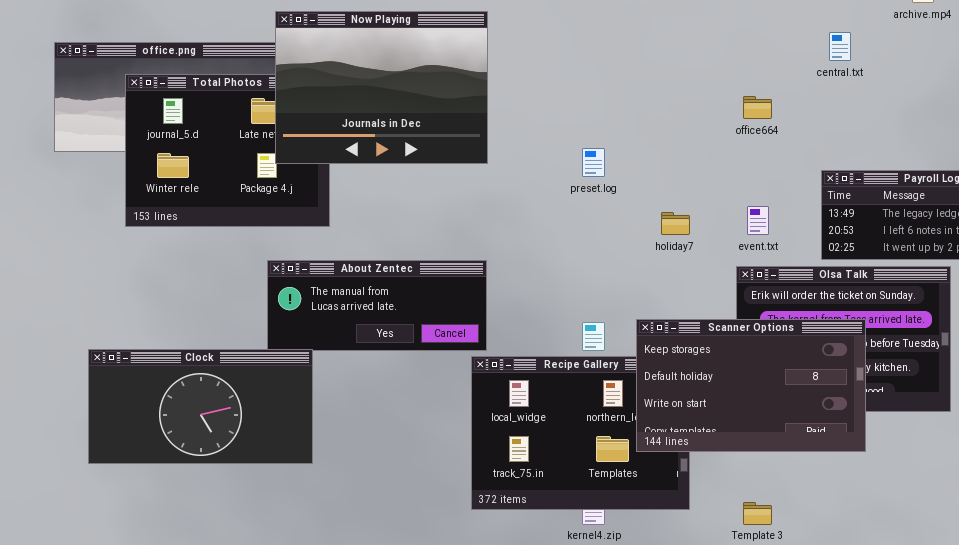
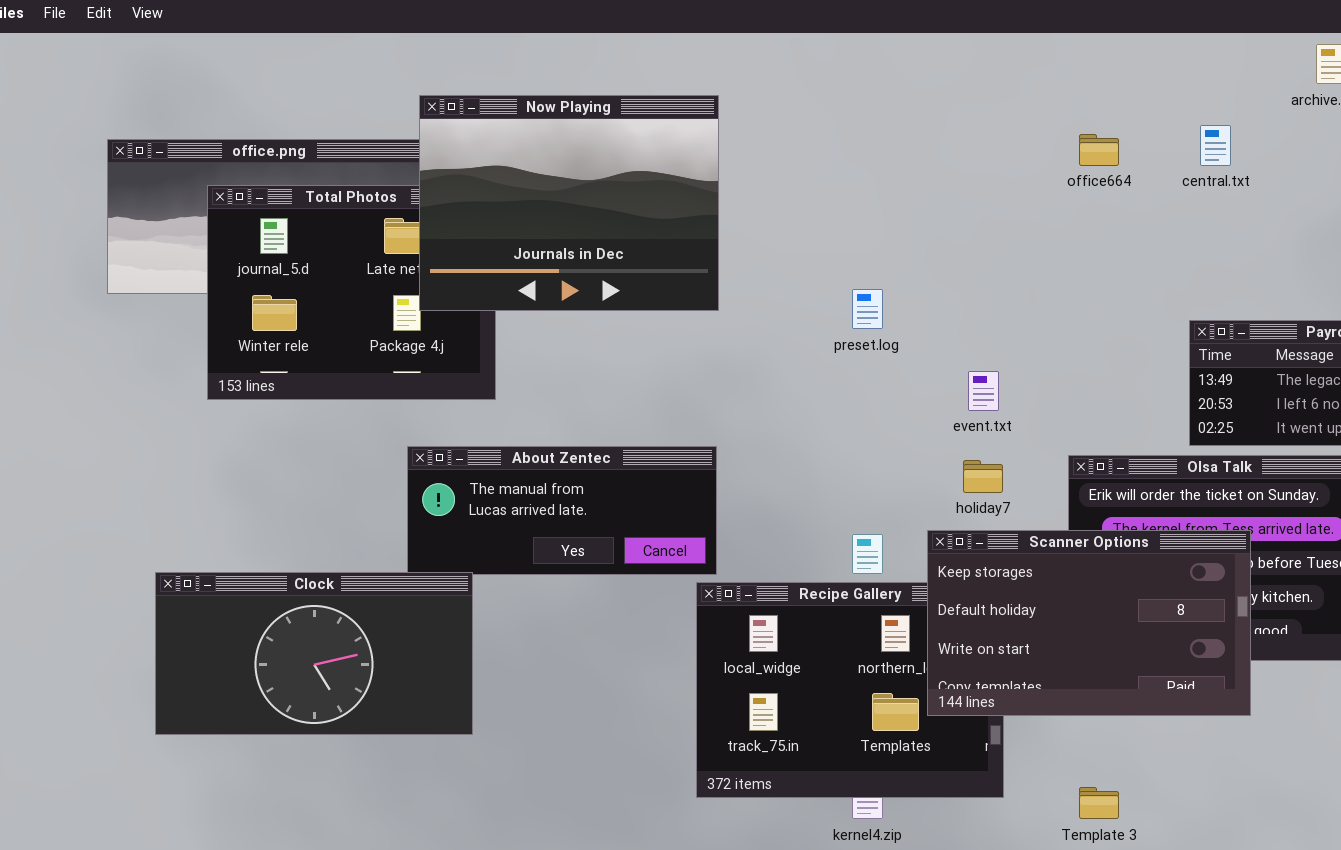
office664: [743,96,772,119] -> [1079,134,1119,166], moved
event.txt: [747,206,769,235] -> [968,371,999,411], moved
holiday7: [661,212,690,235] -> [963,460,1003,493], moved

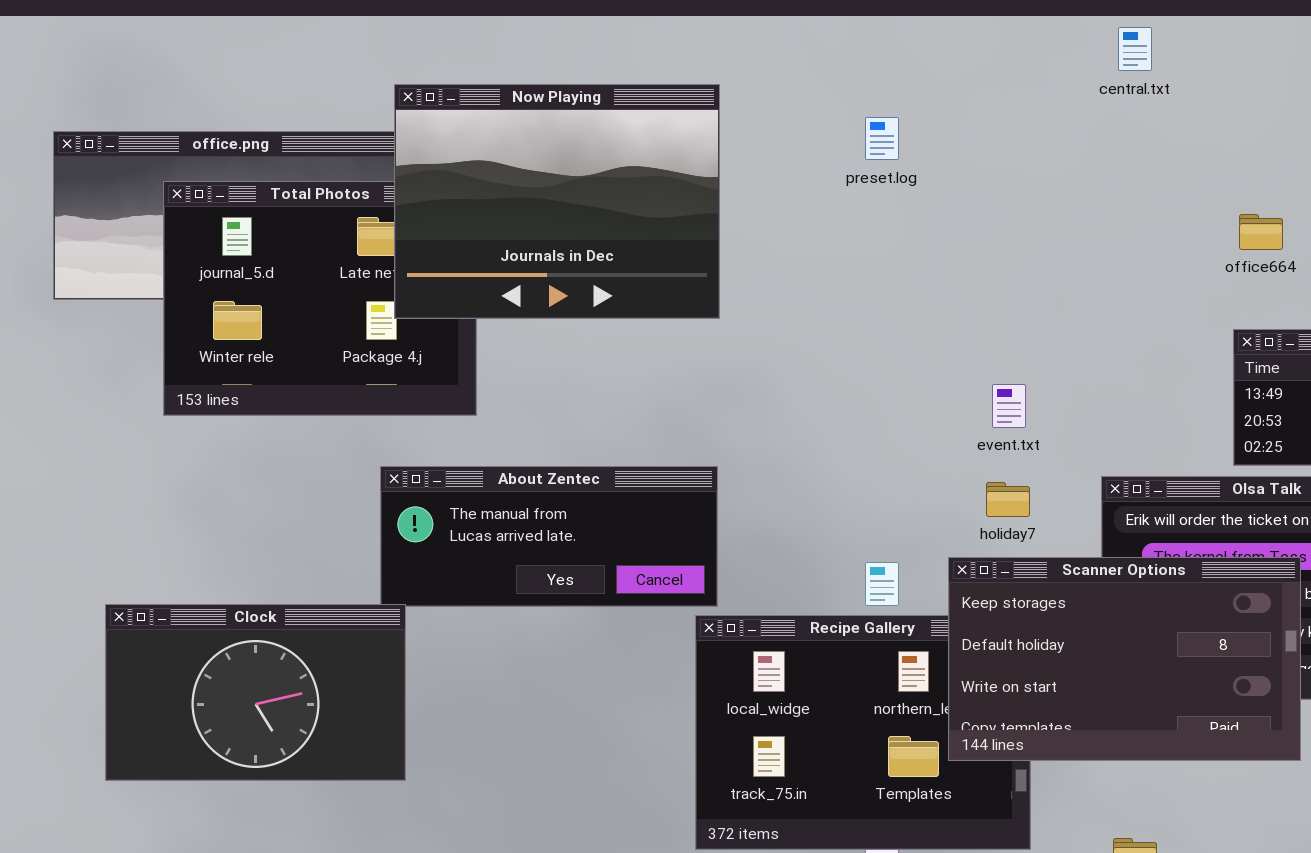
central.txt: [1200,125,1231,166] -> [1118,27,1152,71], moved
office664: [1079,134,1119,166] -> [1239,214,1283,250], moved
preset.log: [852,289,883,329] -> [865,117,899,160], moved
Clock: [155,572,473,735] -> [105,604,406,781], resized

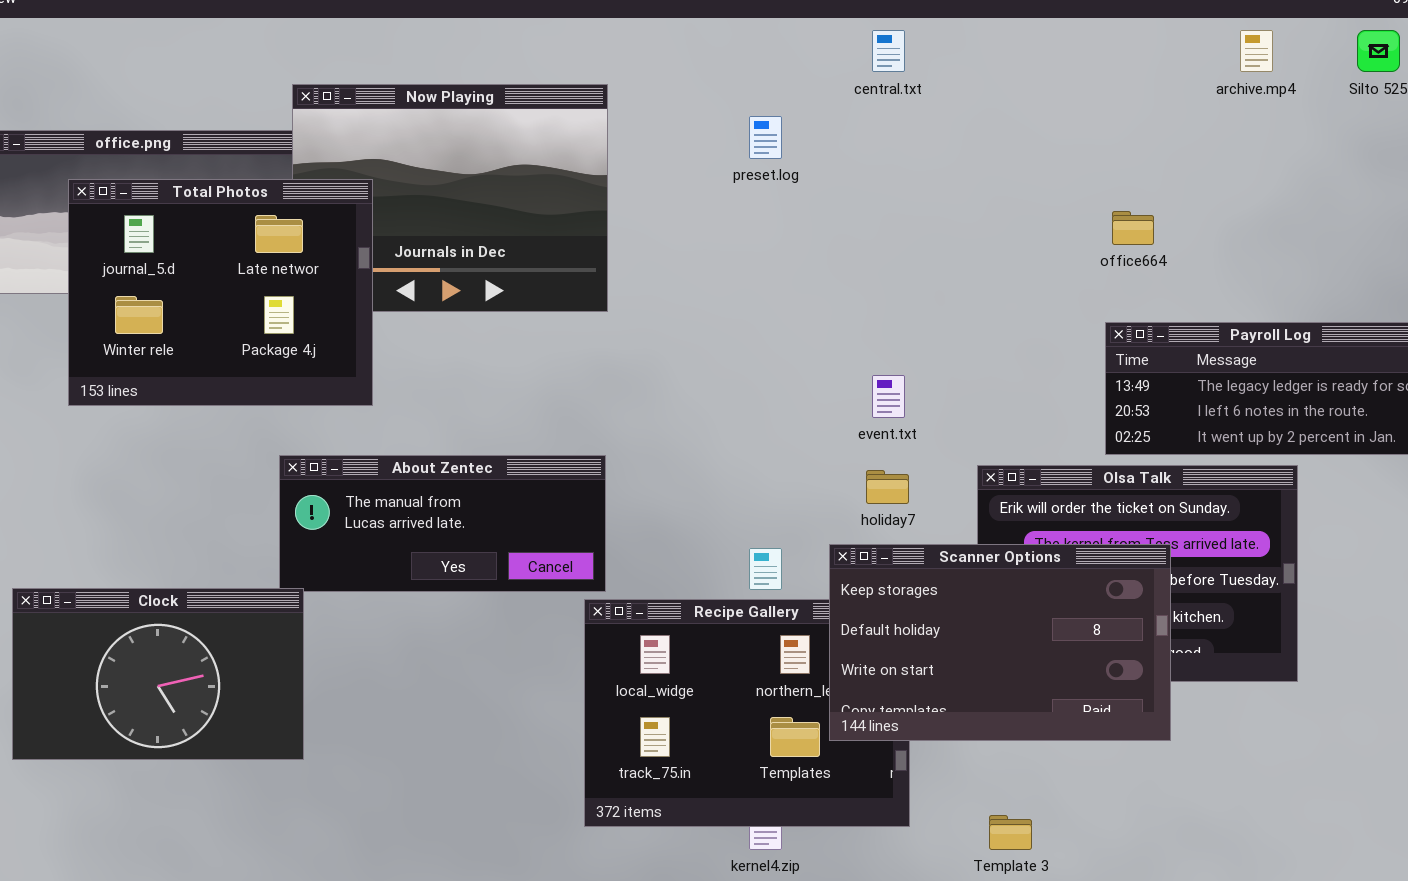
central.txt: [1118,27,1152,71] -> [872,30,905,72], moved
Total Photos: [163,181,477,416] -> [68,179,373,406], raised

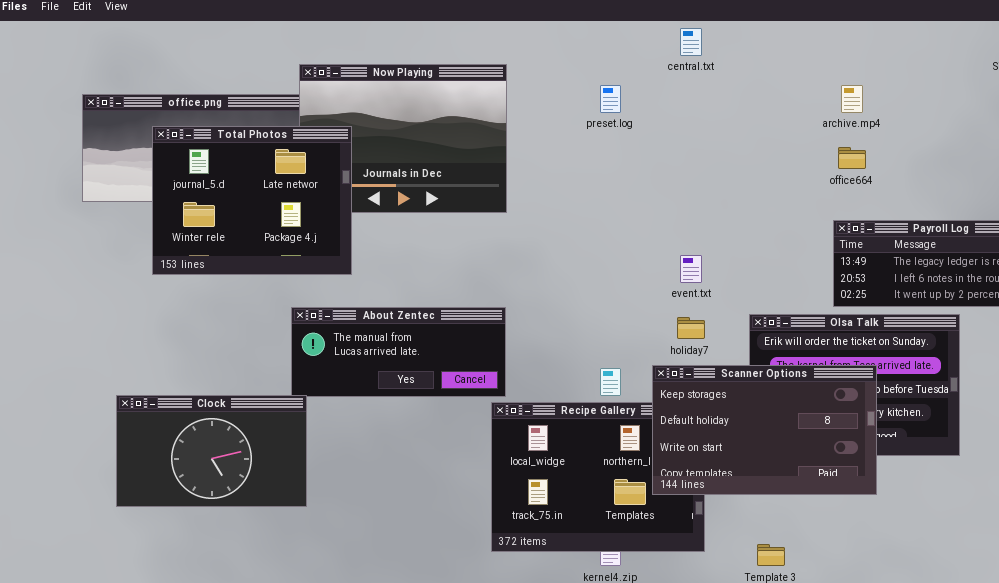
archive.mp4: [1240,30,1273,72] -> [841,85,863,113], moved

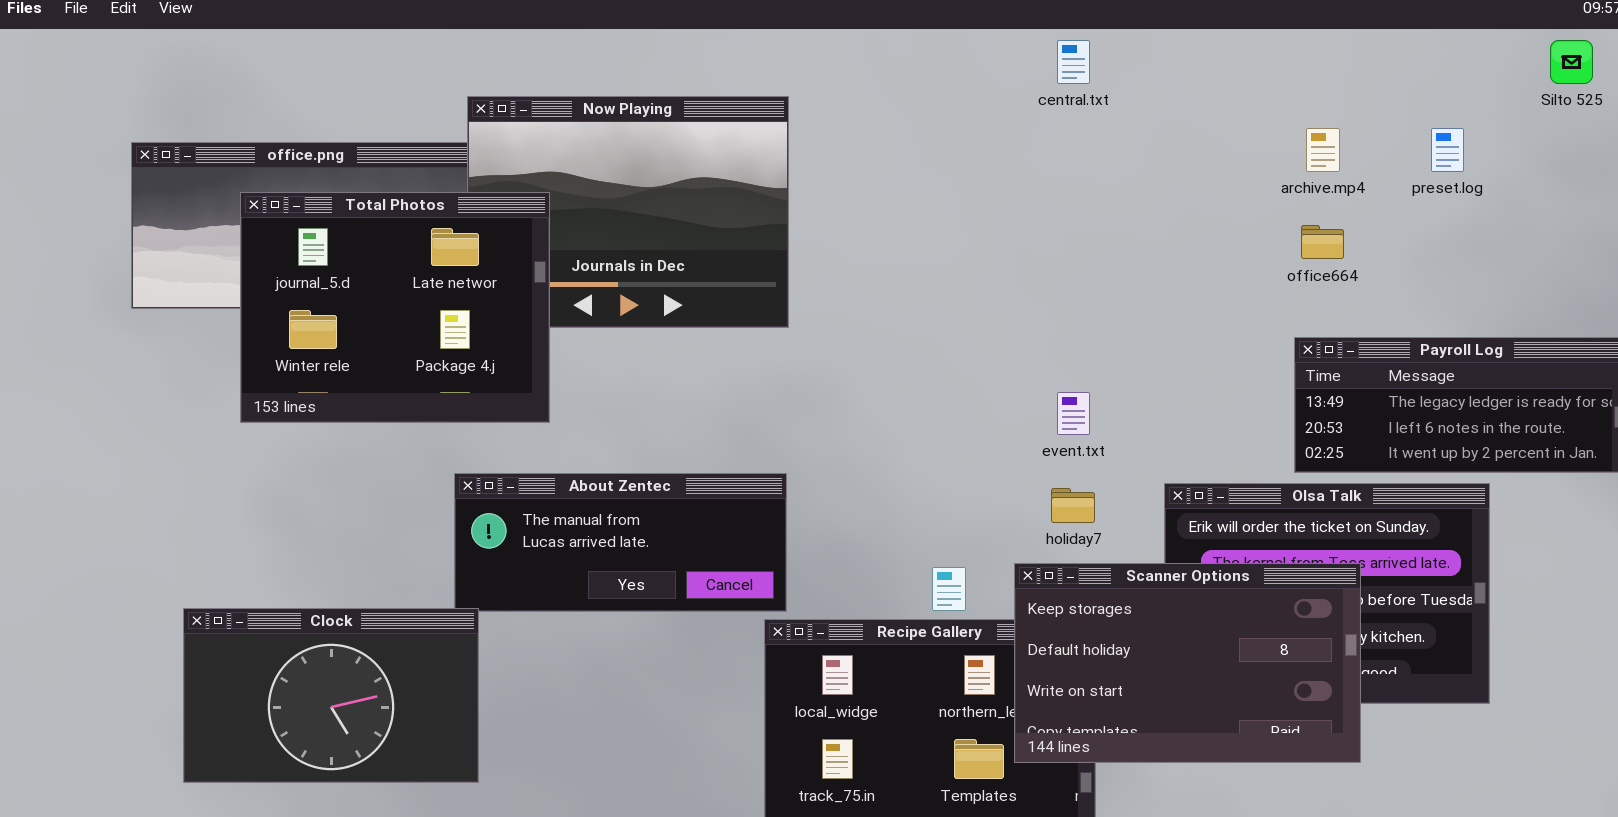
preset.log: [600,85,621,113] -> [1431,128,1464,172], moved

